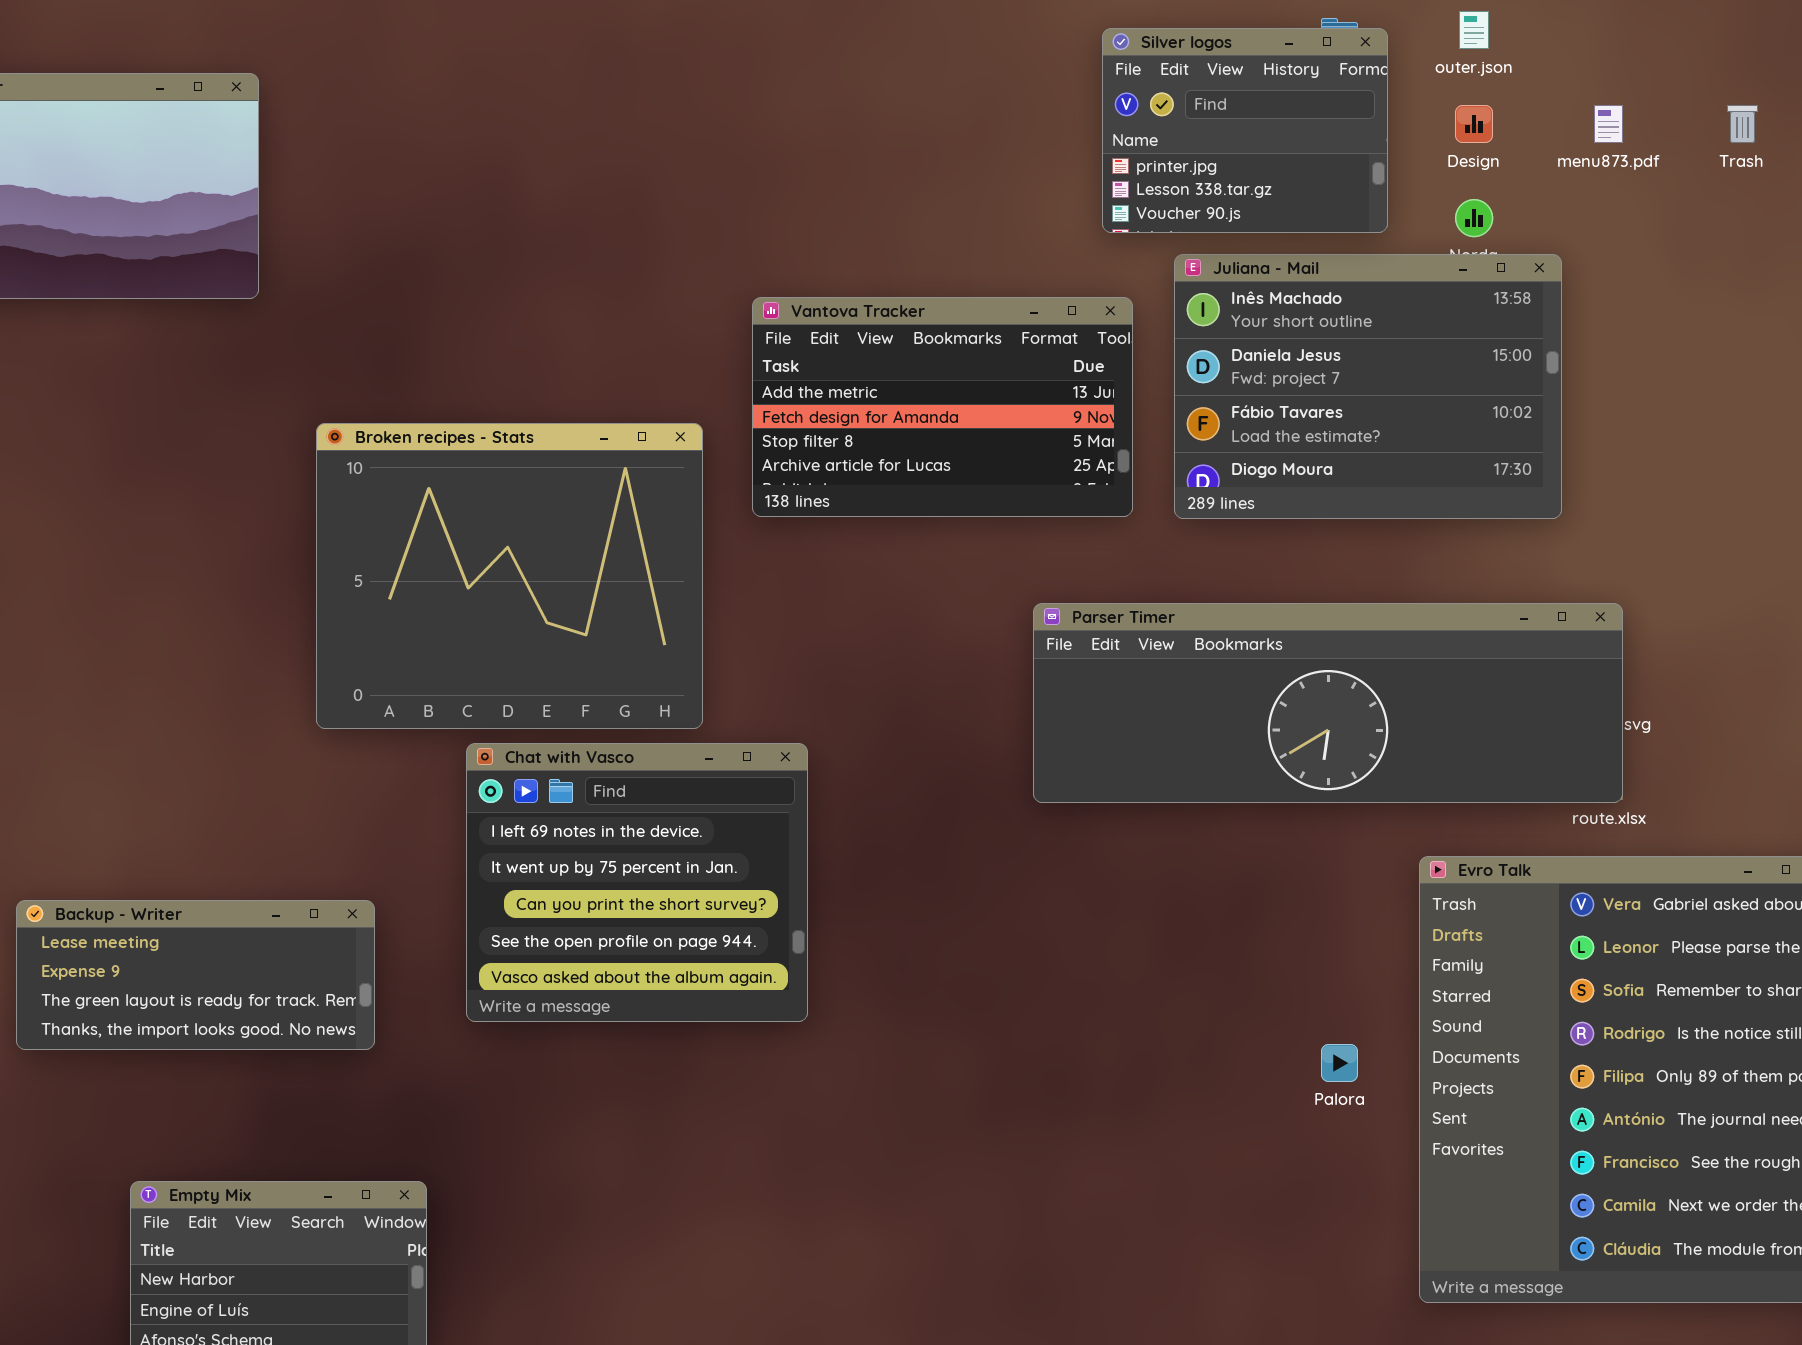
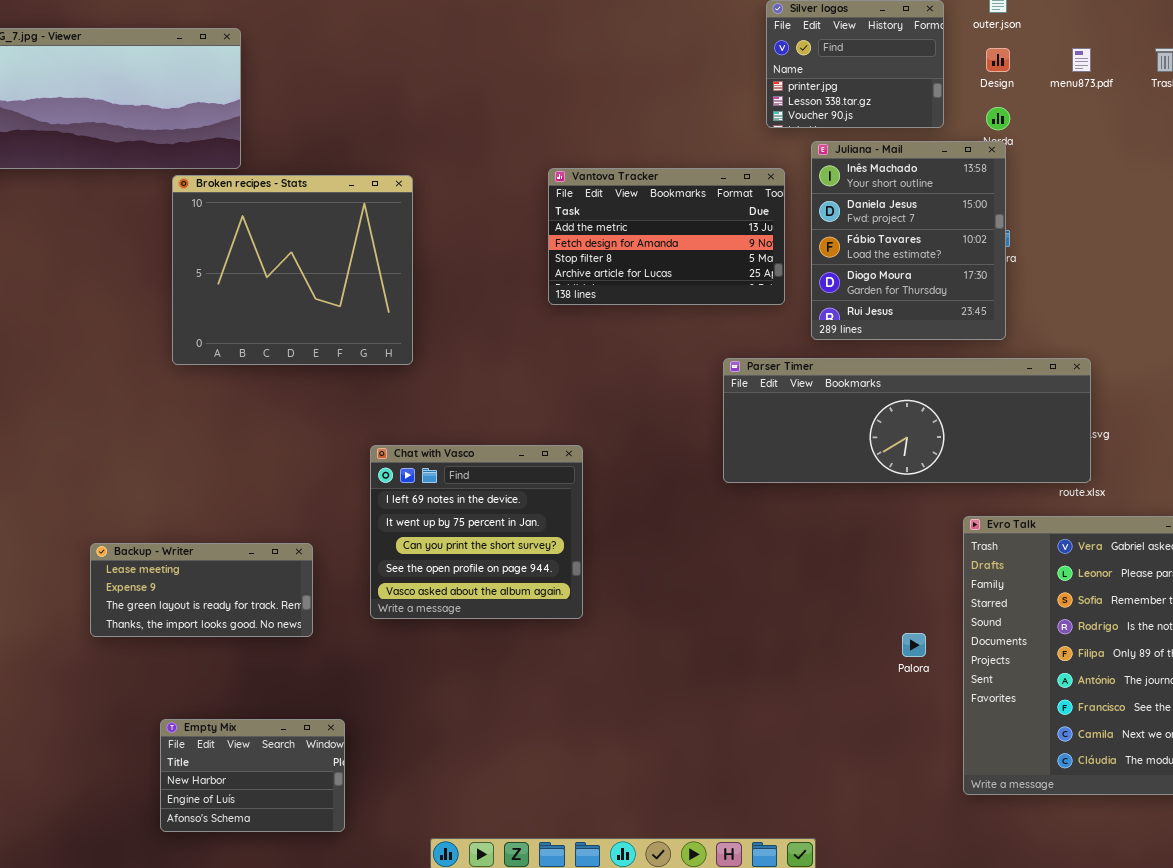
Juliana - Mail: [1174,254,1562,519] -> [811,141,1006,340], resized
Broken recipes - Stats: [316,423,703,729] -> [172,175,413,365], moved

